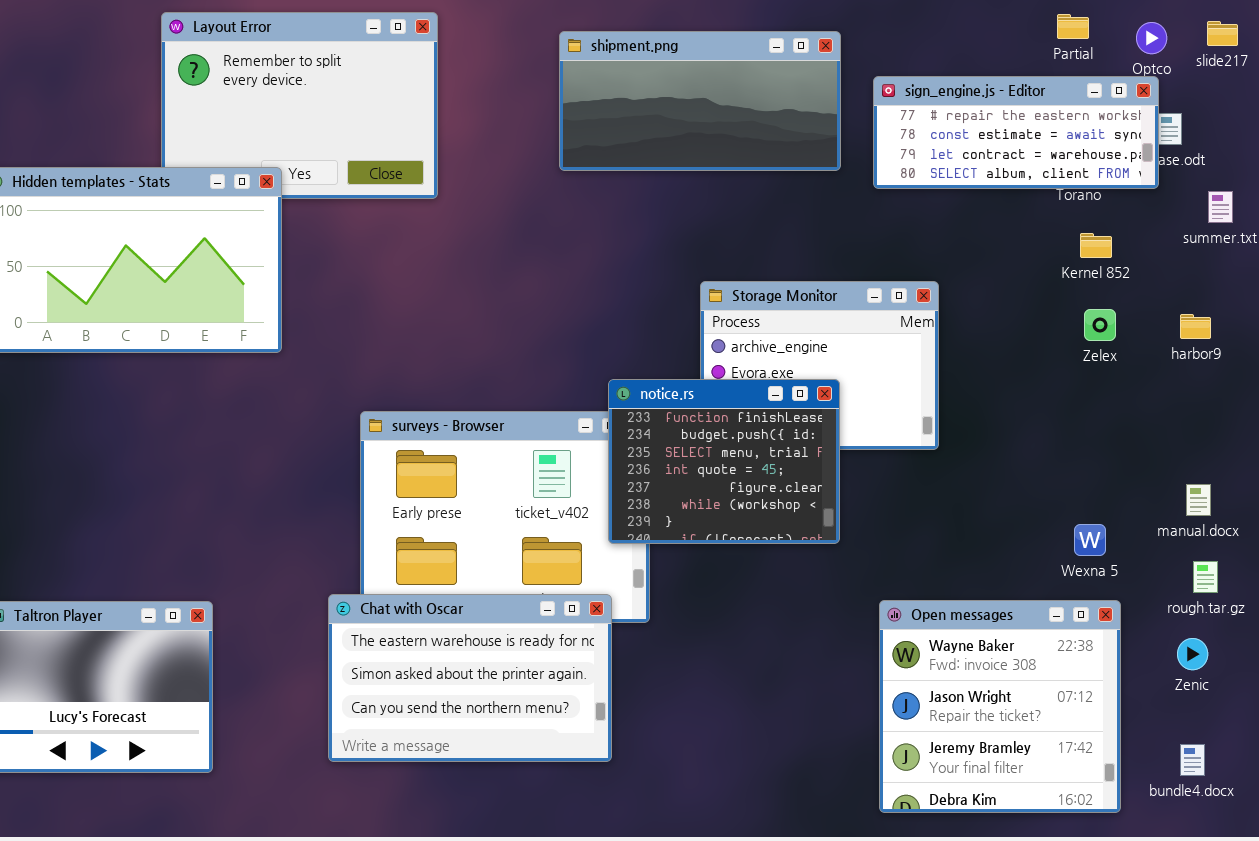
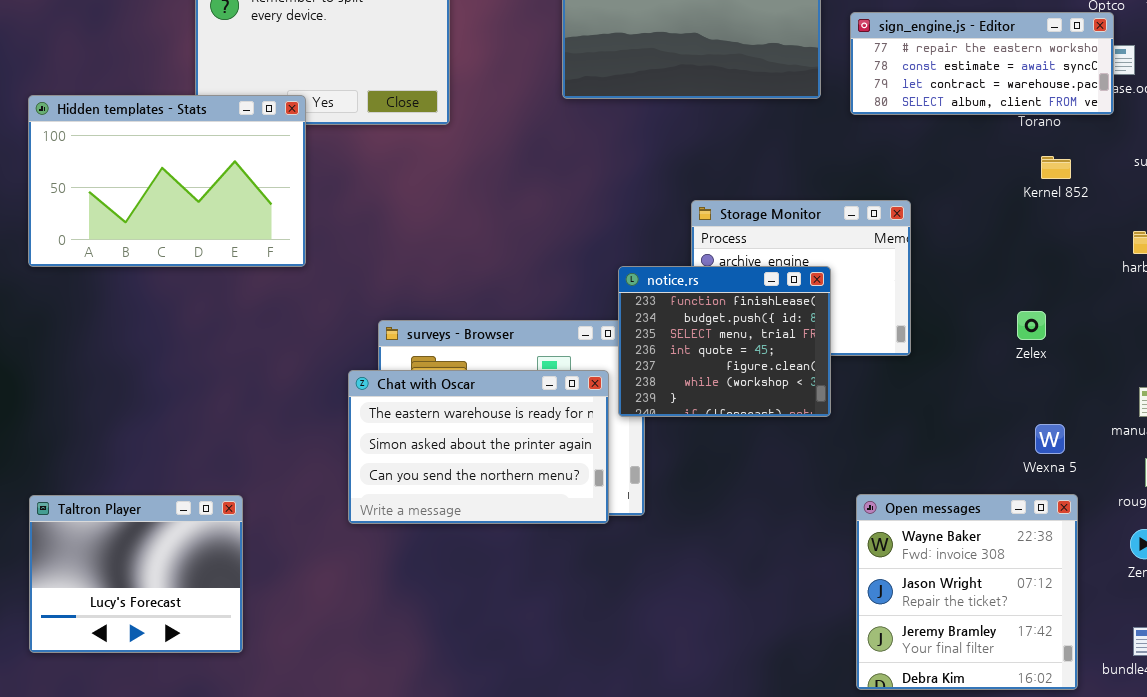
Zelex: [1084,309,1116,341] -> [1017,311,1046,340], moved
notice.rs: [608,379,840,544] -> [618,266,831,417], moved
Chat with Oscar: [328,594,612,762] -> [348,370,609,524], moved

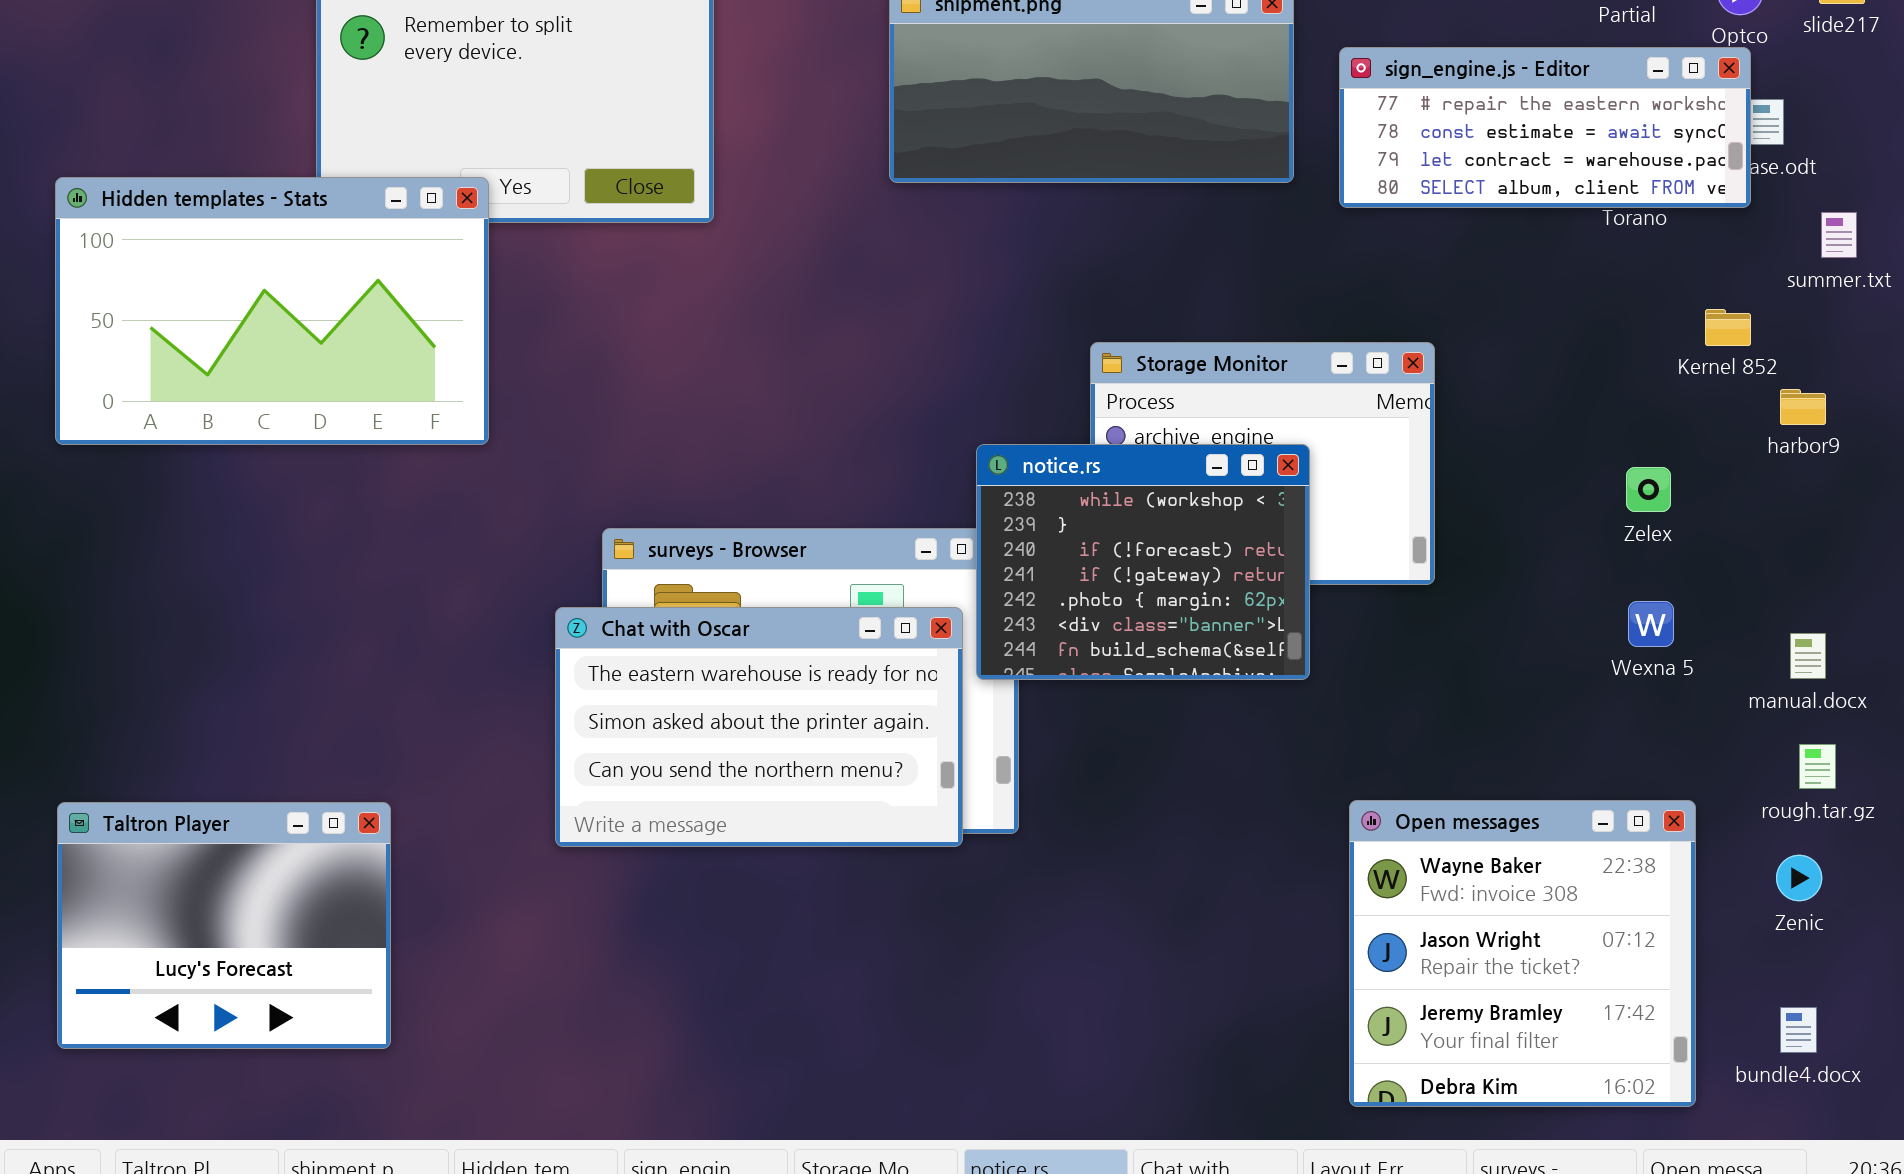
Kernel 852: [1041,156,1071,179] -> [1705,309,1751,346], moved
notice.rs: [618,266,831,417] -> [976,444,1310,680], scrolled down 5 rows
Zelex: [1017,311,1046,340] -> [1626,467,1671,512], moved
Wexna 5: [1035,424,1065,454] -> [1628,601,1674,647], moved

